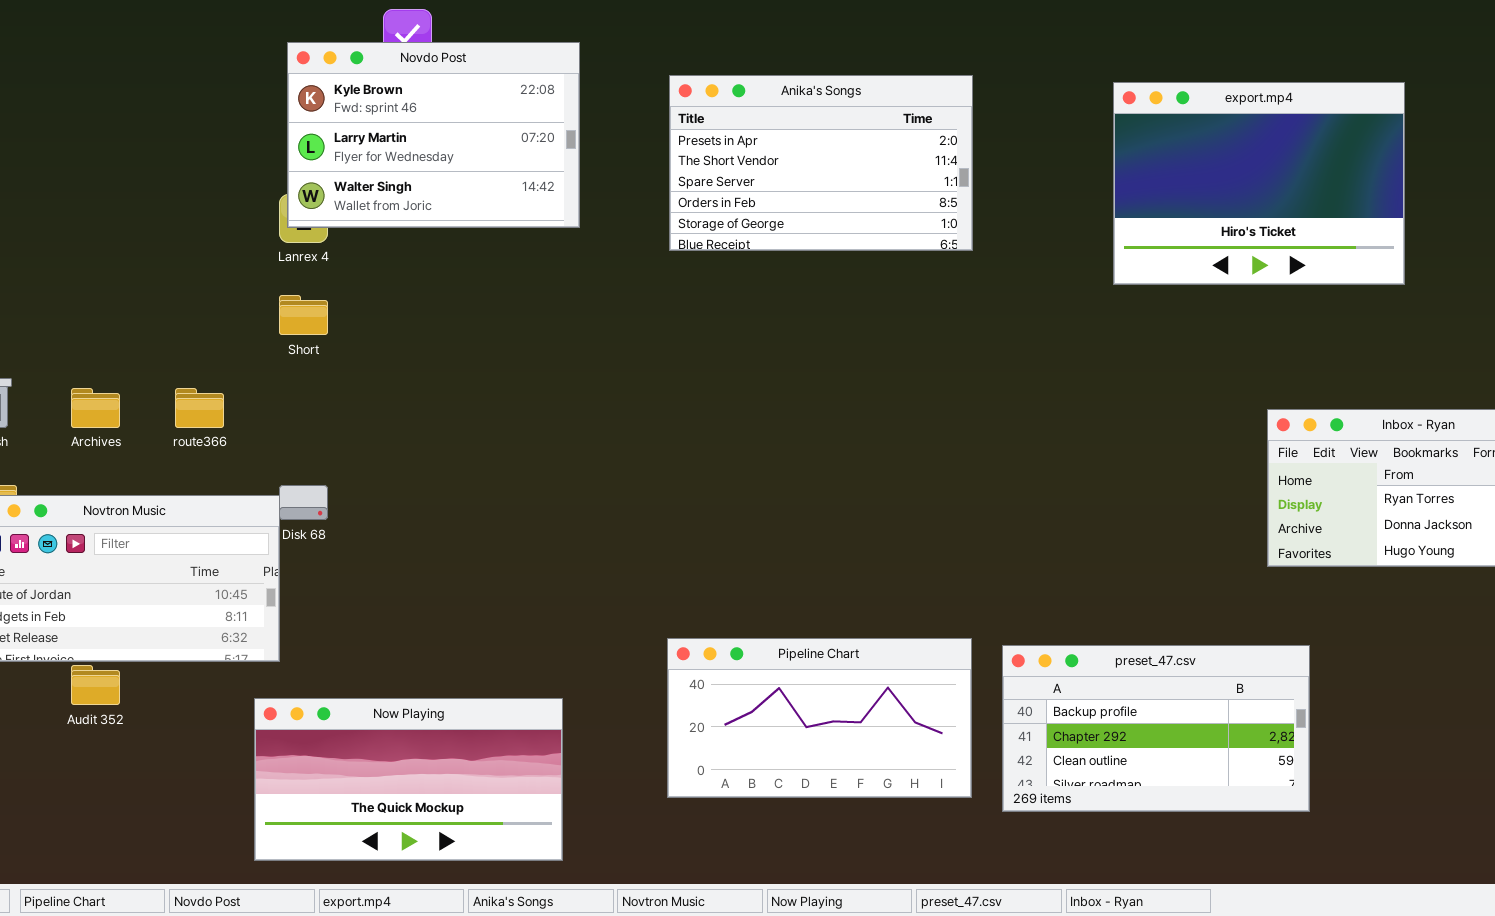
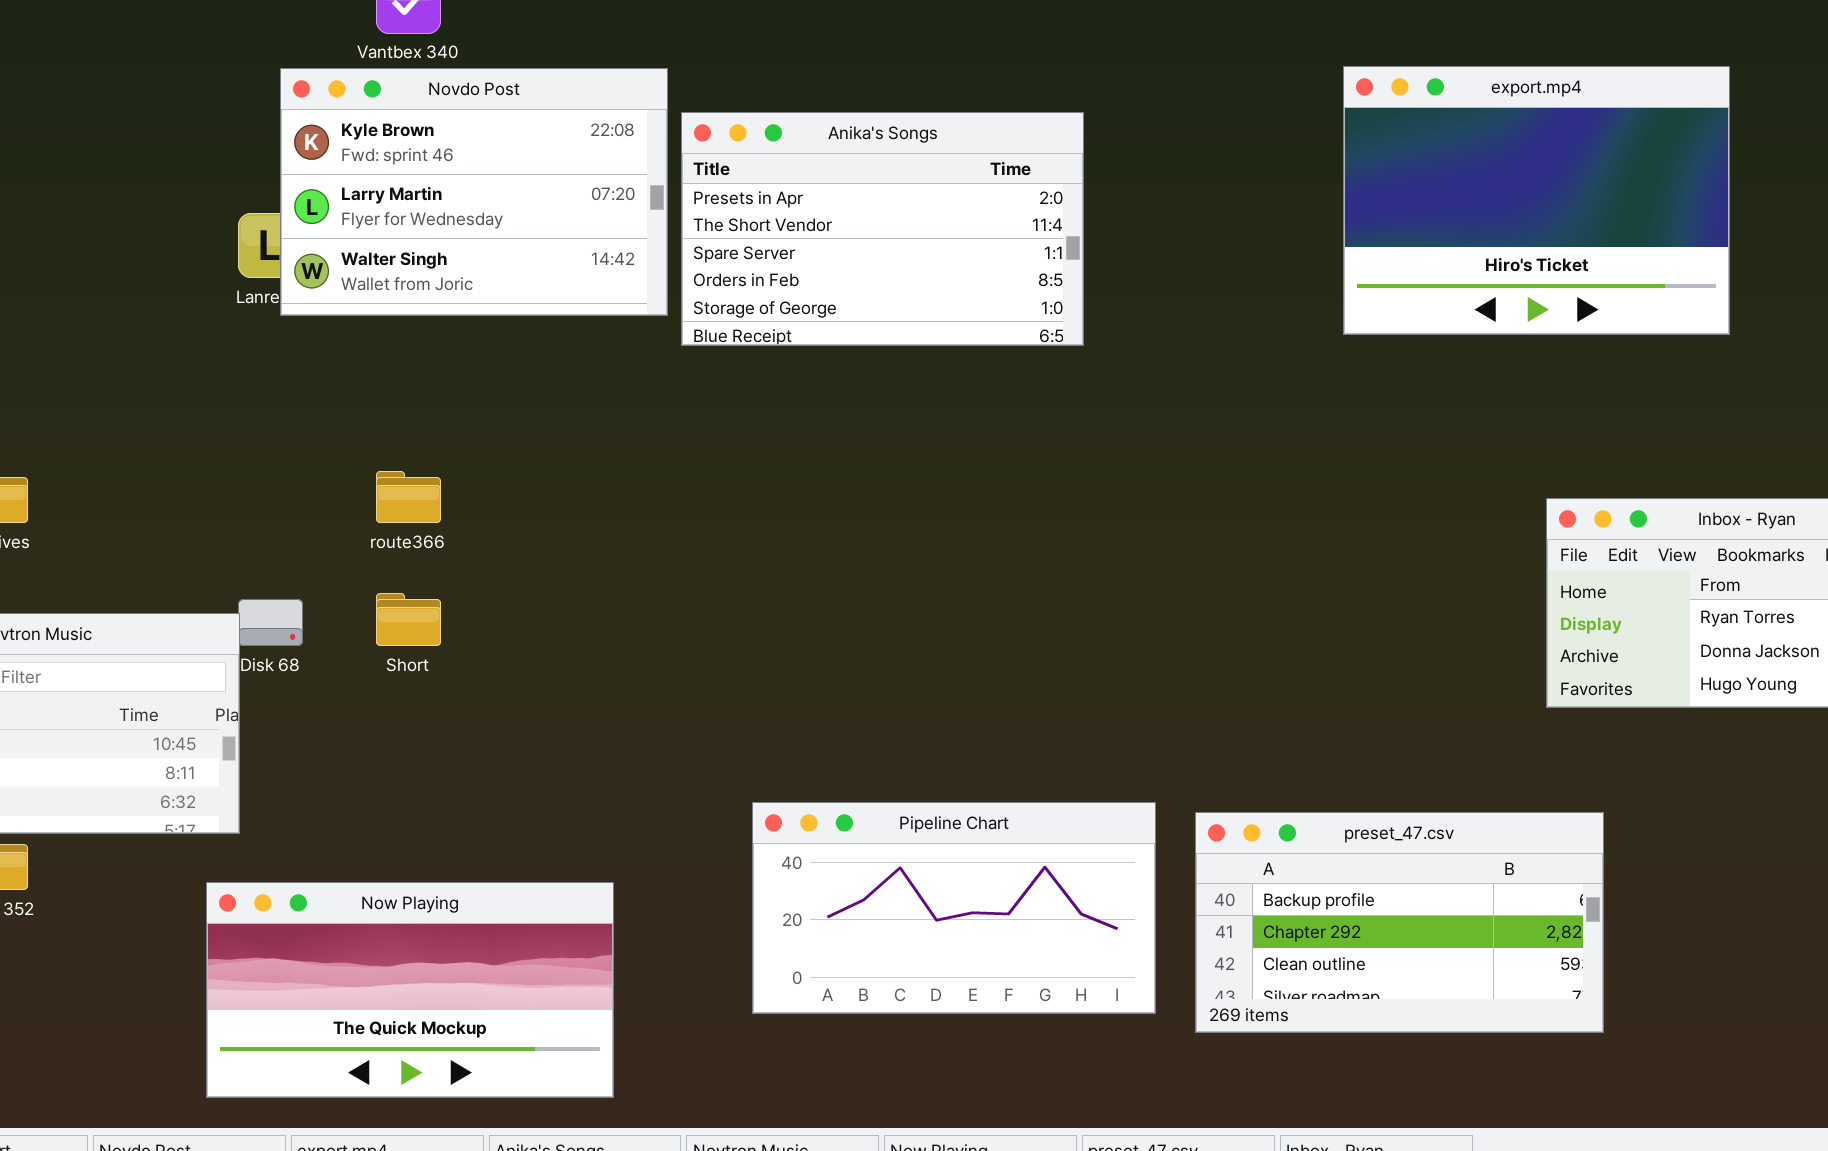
Novdo Post: [287,42,580,228] -> [280,68,668,316], moved
Anika's Songs: [669,75,973,251] -> [681,112,1084,346], moved
Short: [279,295,328,335] -> [376,593,441,646], moved
route366: [175,388,224,428] -> [376,471,441,523], moved

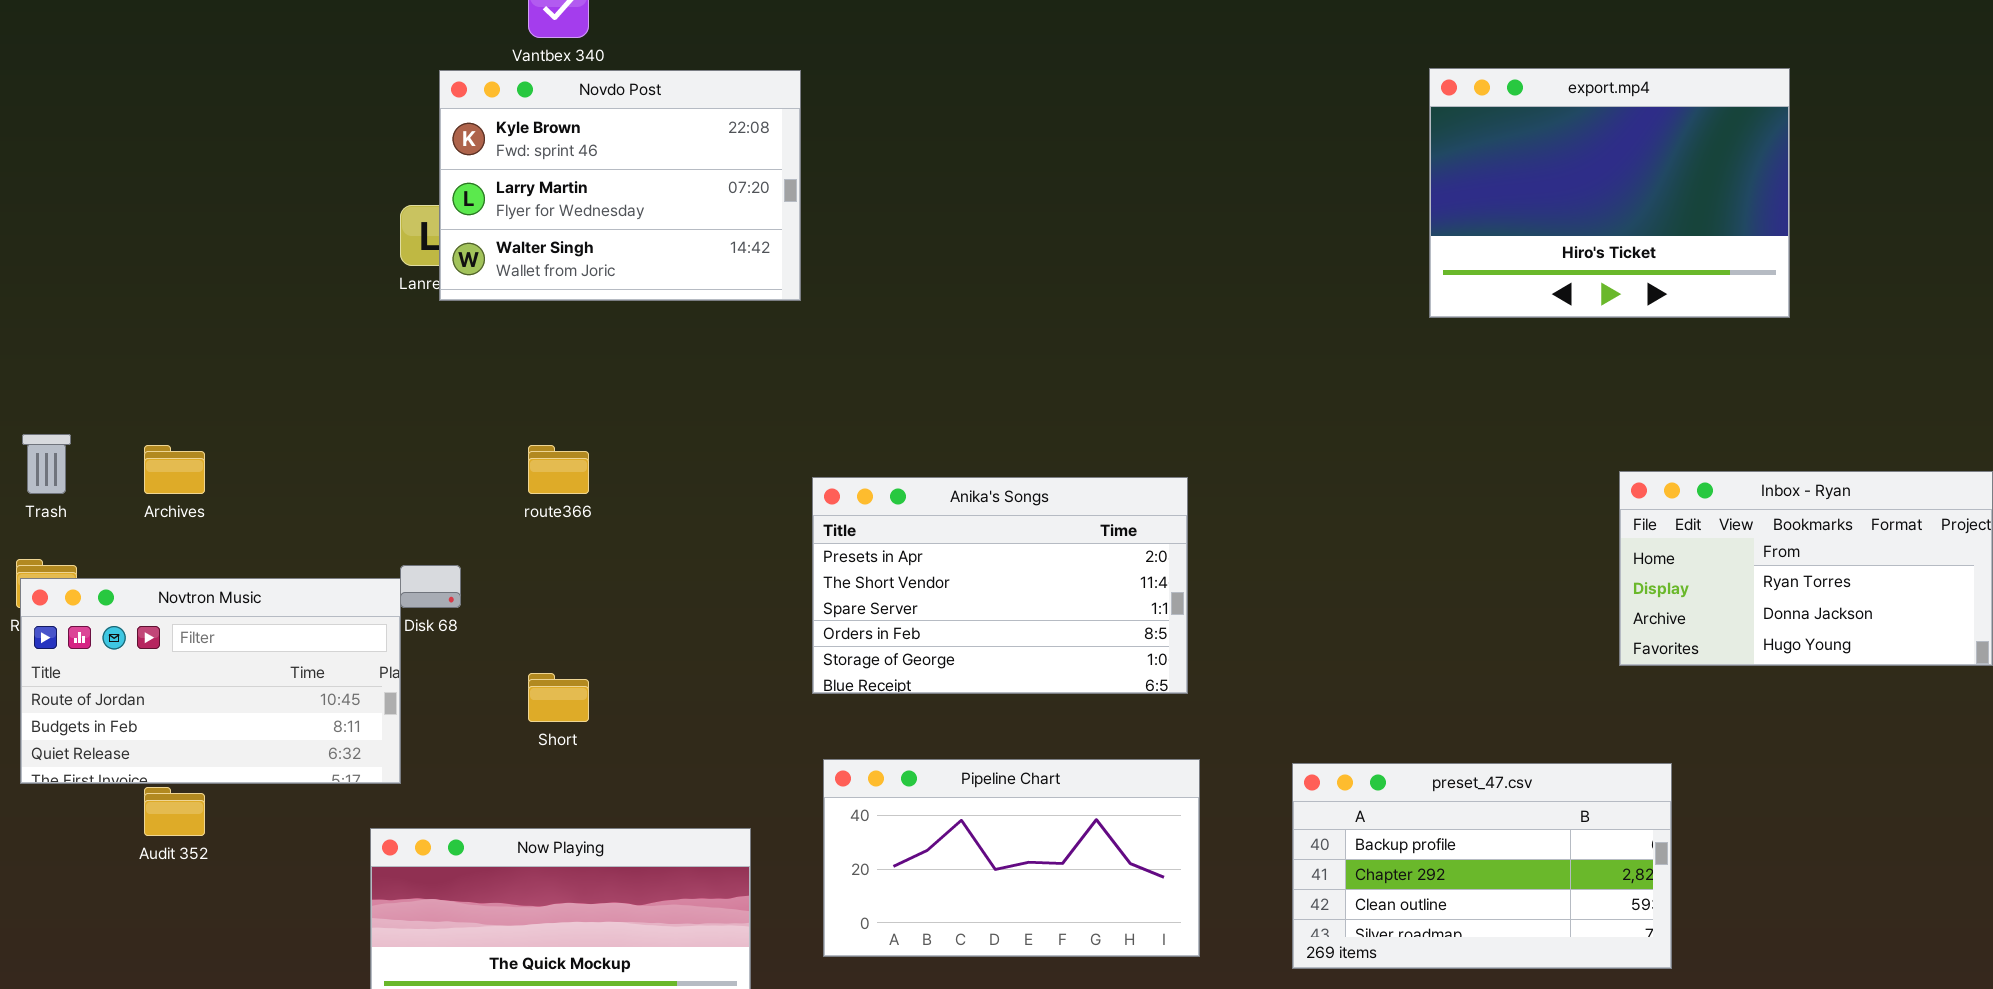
Anika's Songs: [681,112,1084,346] -> [812,477,1188,694], moved
Short: [376,593,441,646] -> [528,673,589,722], moved
Pipeline Chart: [752,802,1156,1014] -> [823,759,1200,957], moved

